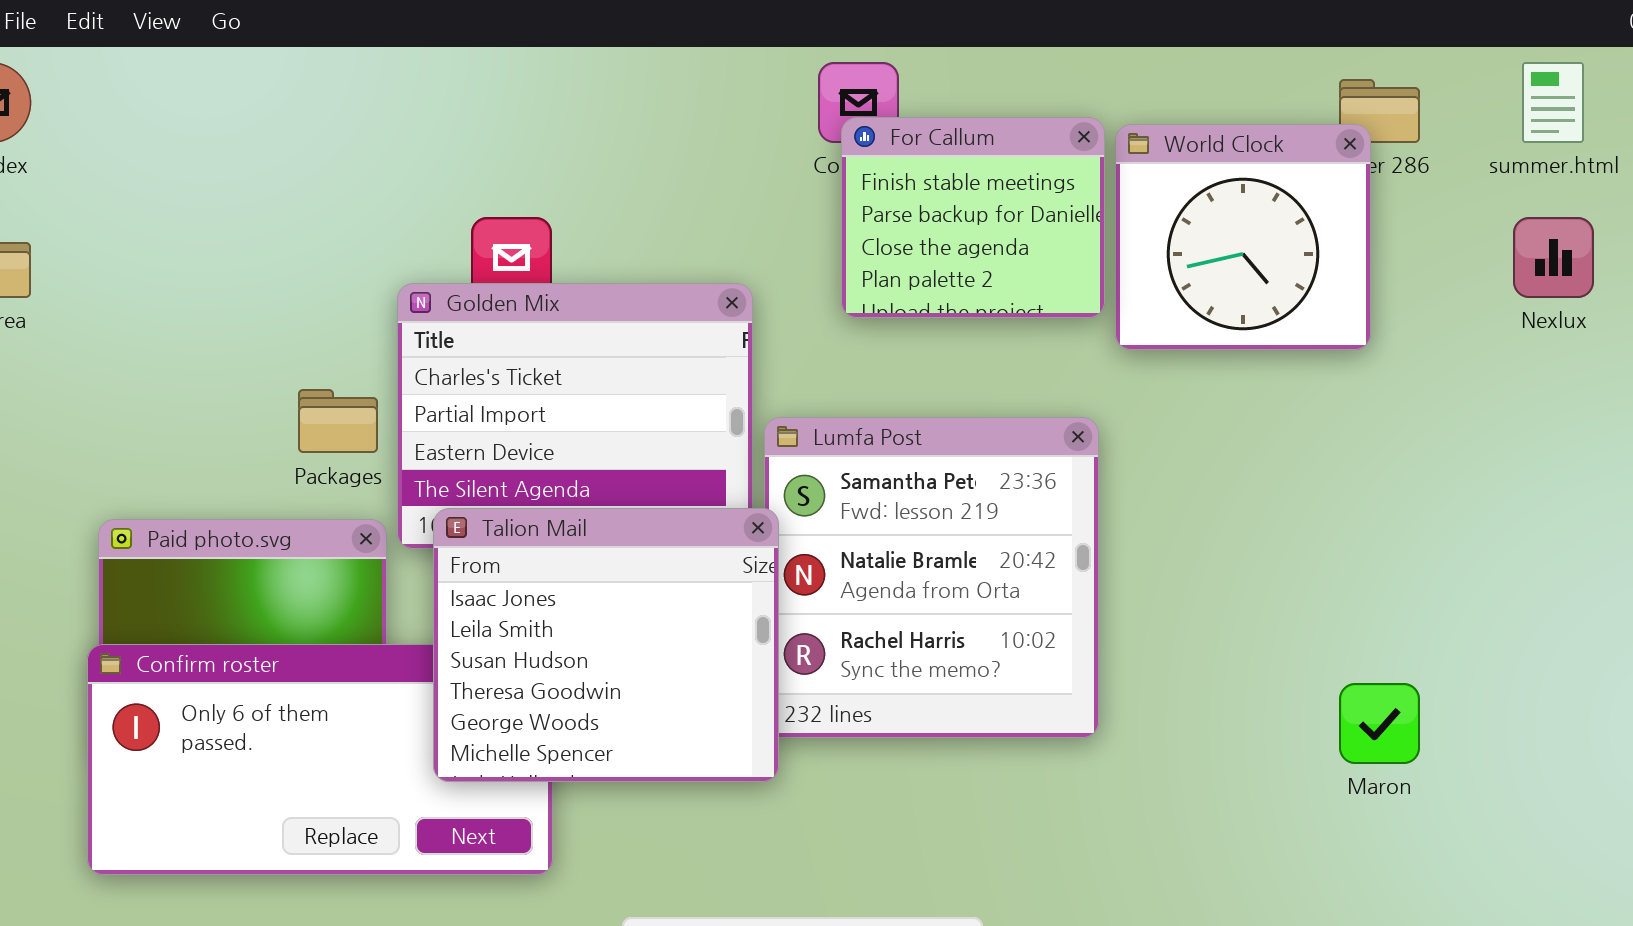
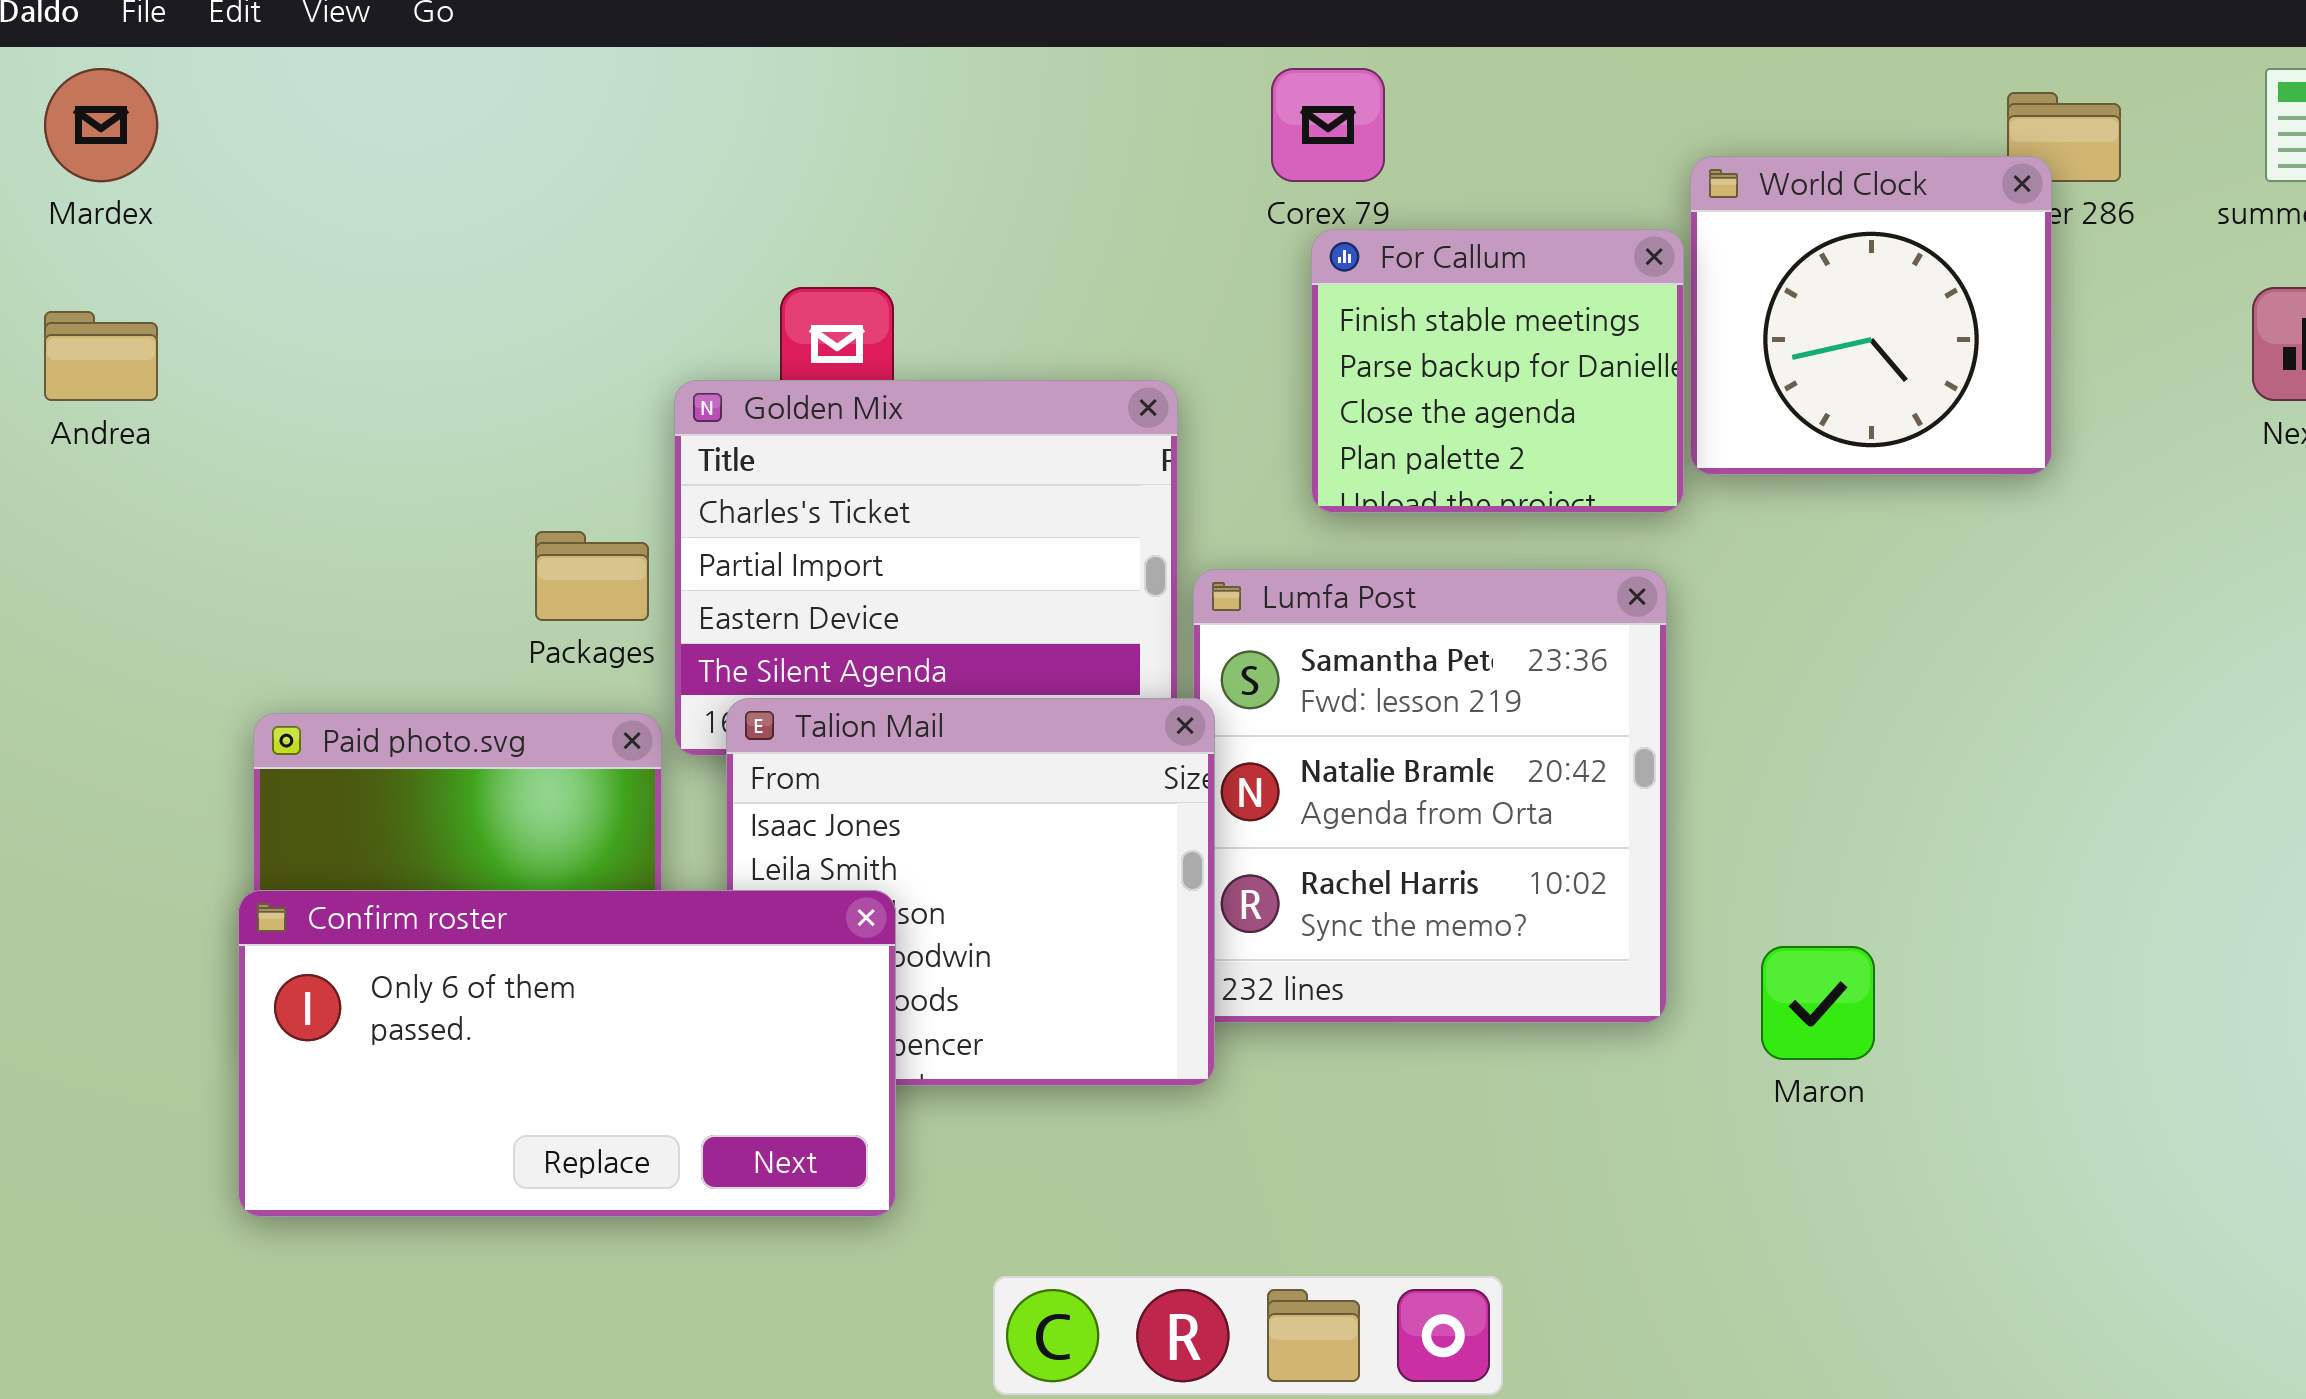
For Callum: [841,117,1105,318] -> [1311,229,1684,513], moved
Confirm roster: [87,644,553,875] -> [238,890,896,1217], raised
Maron: [1339,683,1420,764] -> [1761,946,1875,1060], moved

